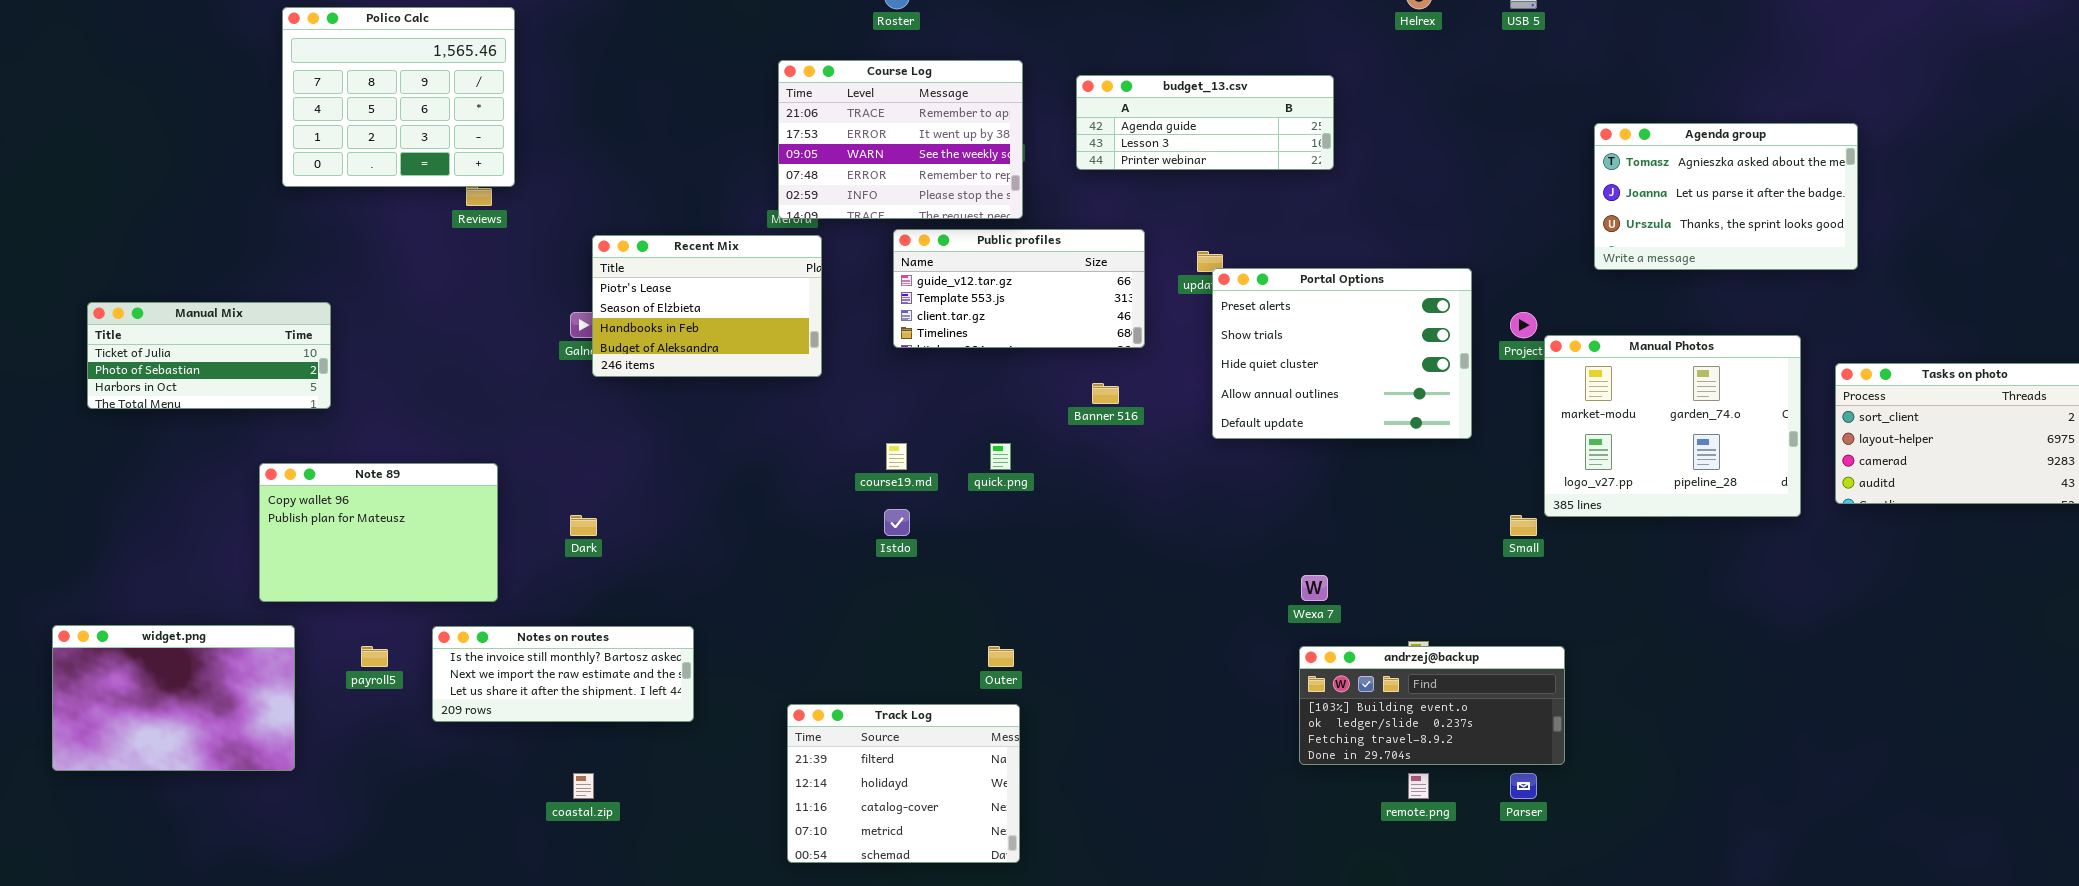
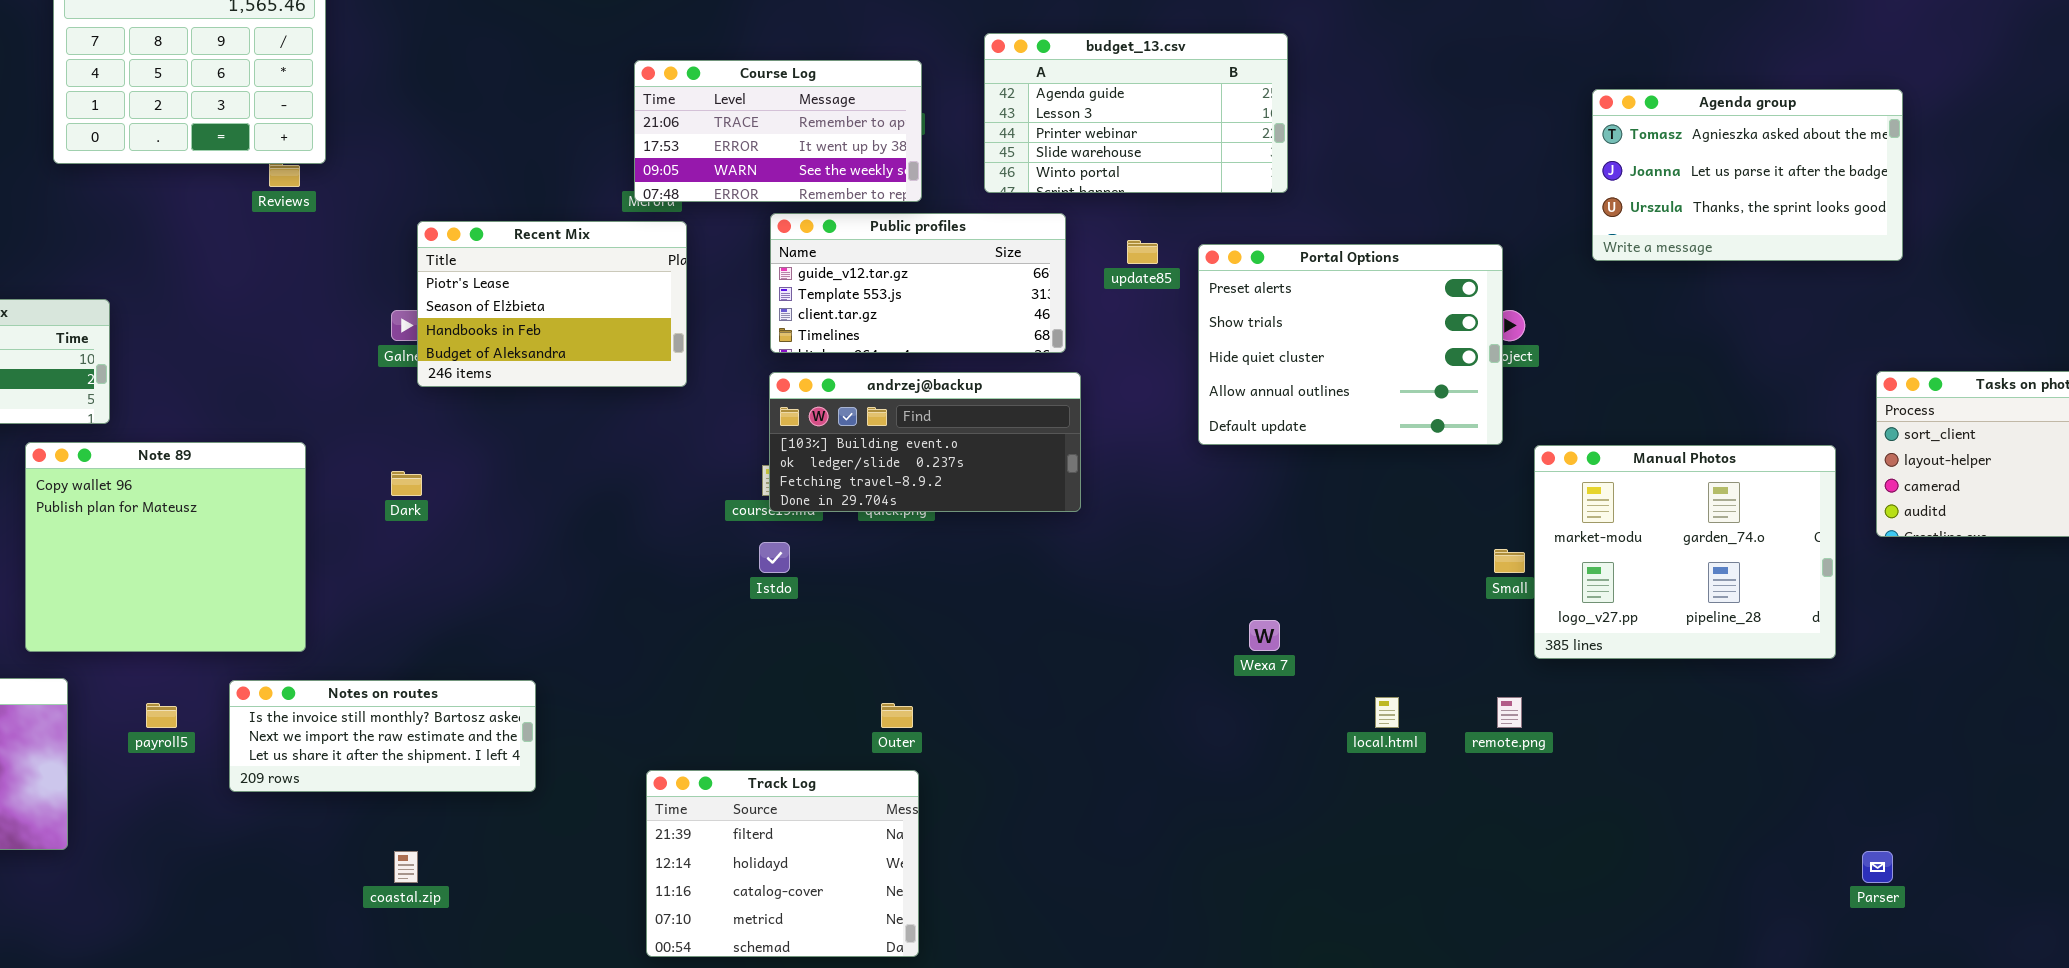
Course Log: [778,60,1023,219] -> [634,60,922,202], resized
budget_13.csv: [1076,75,1334,170] -> [984,33,1288,193], resized
Portal Options: [1212,268,1472,439] -> [1198,244,1503,445], moved
Manual Photos: [1544,335,1801,517] -> [1534,445,1836,659], moved
Note 89: [259,463,498,602] -> [25,442,306,652], resized
Dark: [570,515,597,536] -> [391,471,422,496], moved
andrzej@backup: [1299,646,1565,765] -> [769,372,1081,512], moved
remote.png: [1408,773,1429,799] -> [1497,697,1522,728], moved
Parser: [1510,773,1537,799] -> [1862,851,1893,883], moved

